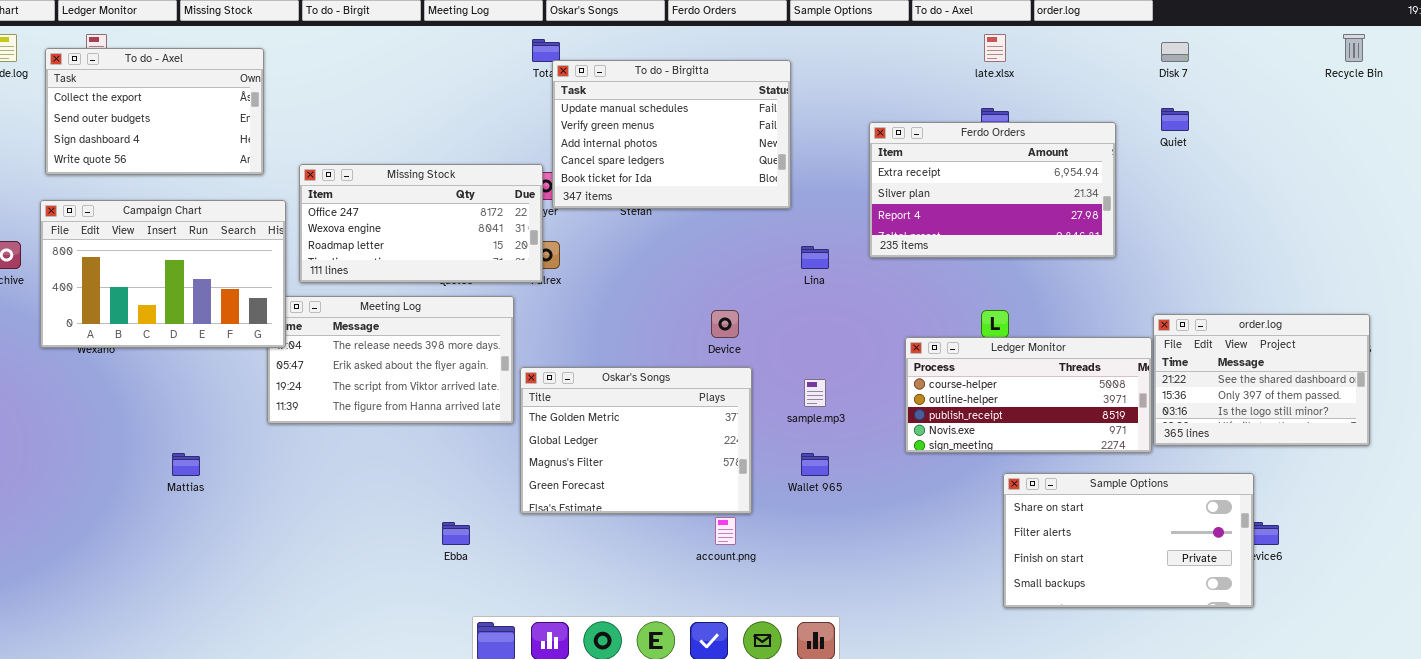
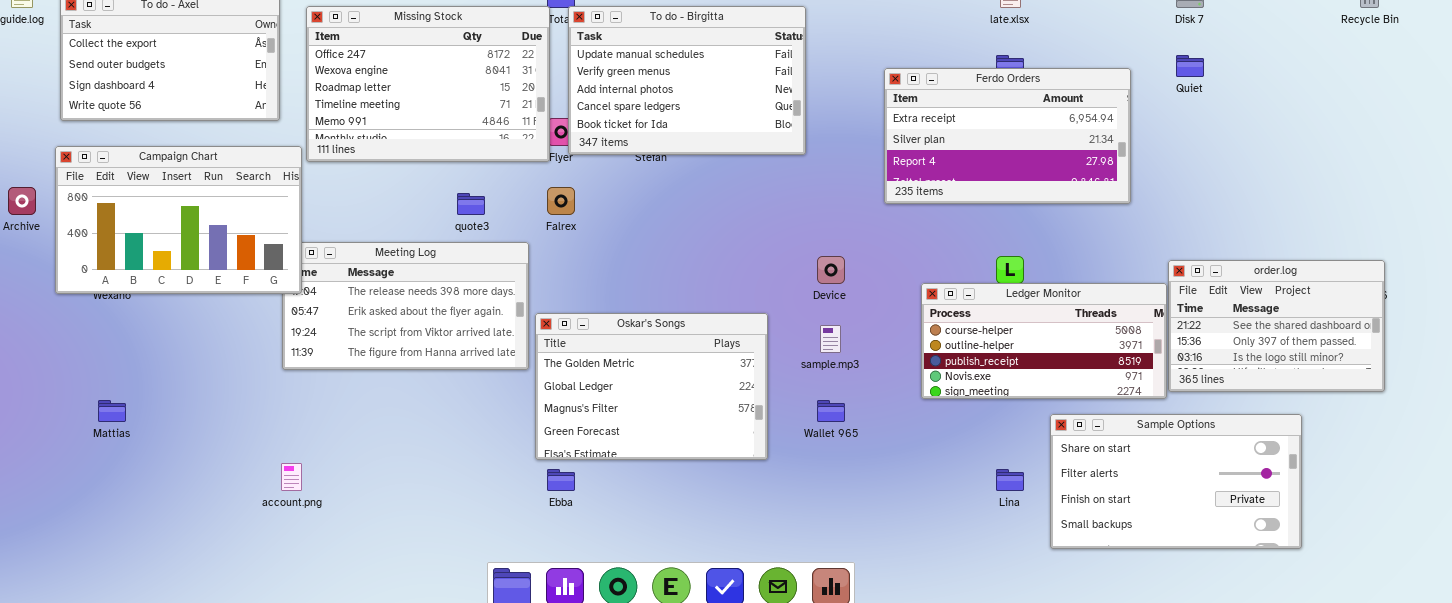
Missing Stock: [299,164,543,283] -> [306,6,550,162], moved, resized
Lina: [801,246,829,269] -> [996,469,1024,491], moved
Device: [711,310,739,338] -> [817,256,845,284], moved
Mattias: [172,453,200,476] -> [98,400,126,422], moved
Sample Options: [1003,473,1254,608] -> [1050,414,1302,549], moved
account.png: [715,517,736,545] -> [281,463,302,491], moved
Ebba: [442,522,470,545] -> [547,469,575,491], moved

